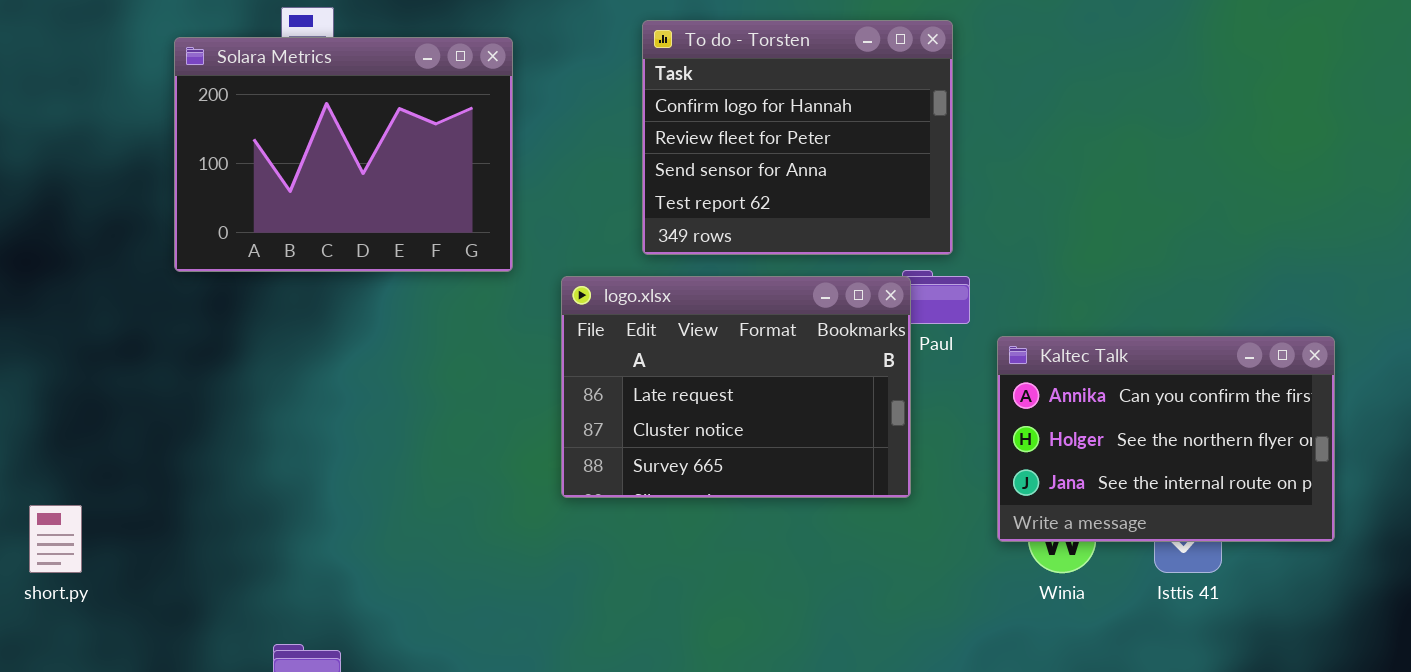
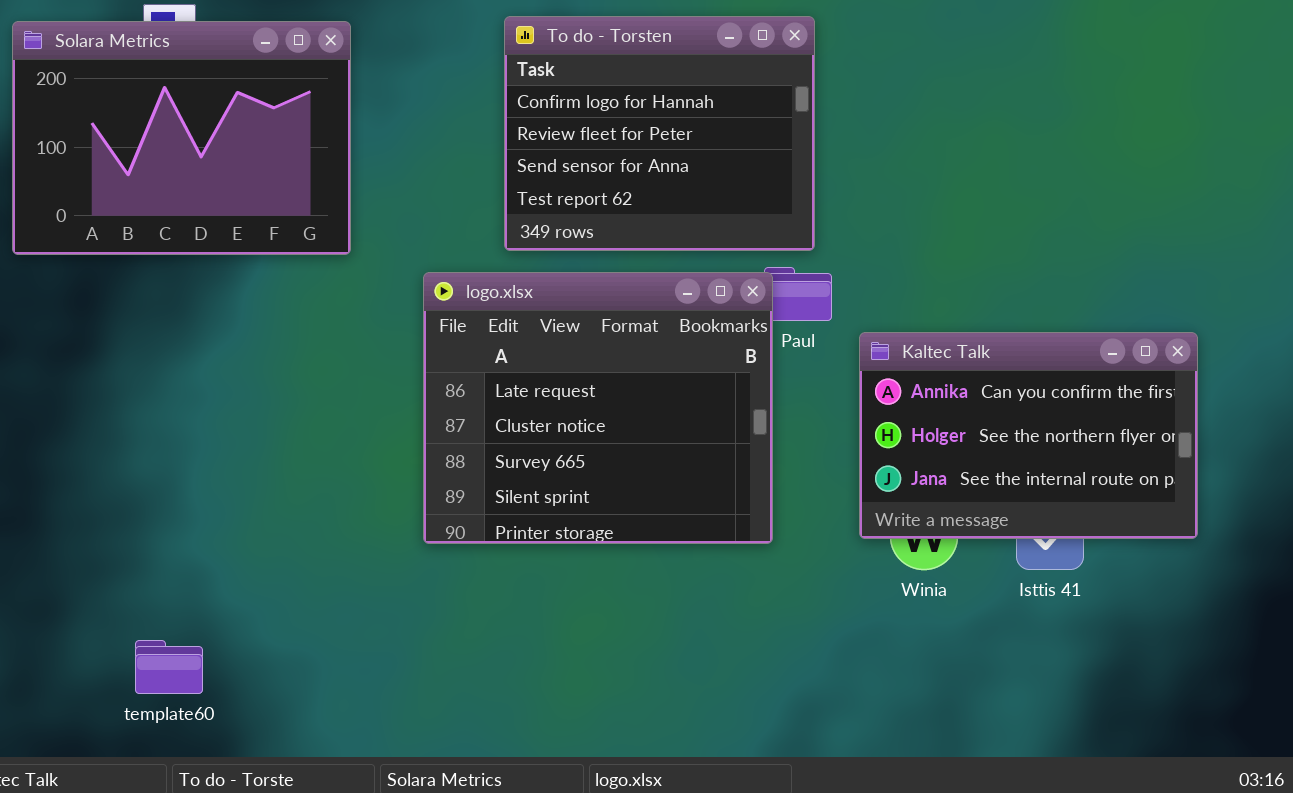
Solara Metrics: [174,37,513,272] -> [12,21,351,255], moved
logo.xlsx: [561,276,911,498] -> [423,272,773,544], resized

